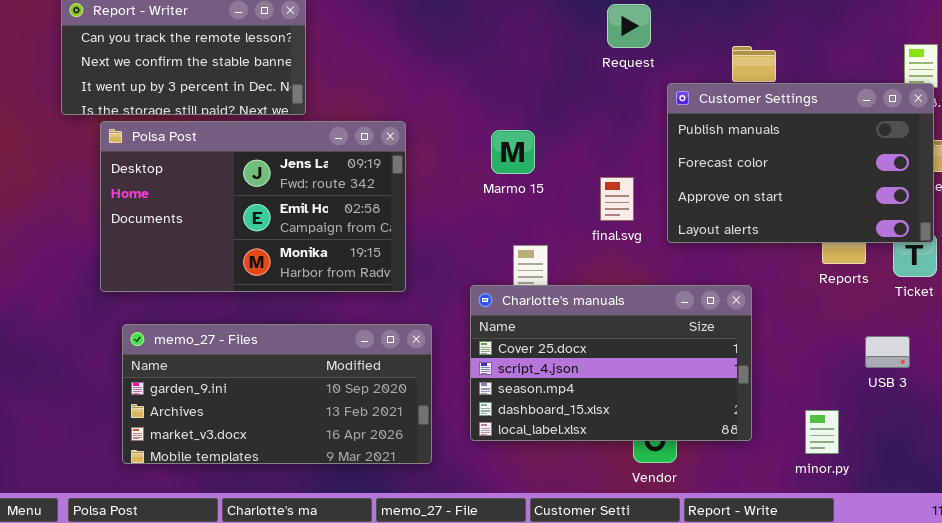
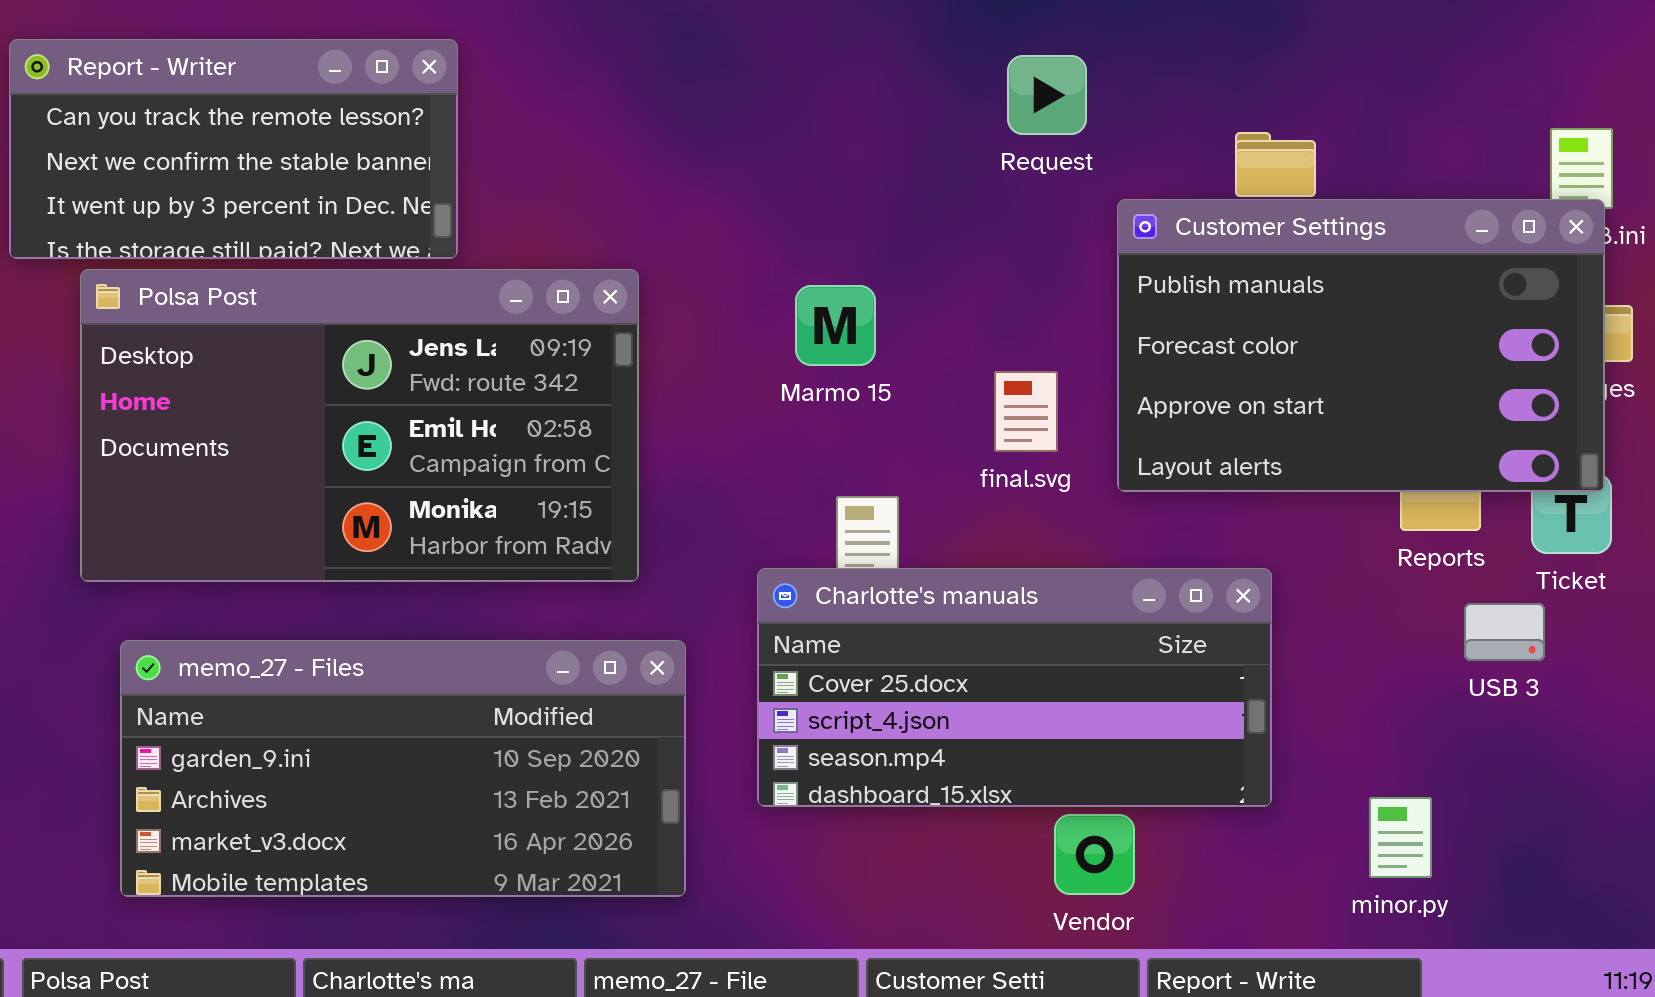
Charlotte's manuals: [470,285,752,441] -> [757,568,1272,807], resized
USB 3: [865,336,910,368] -> [1464,603,1545,661], moved

